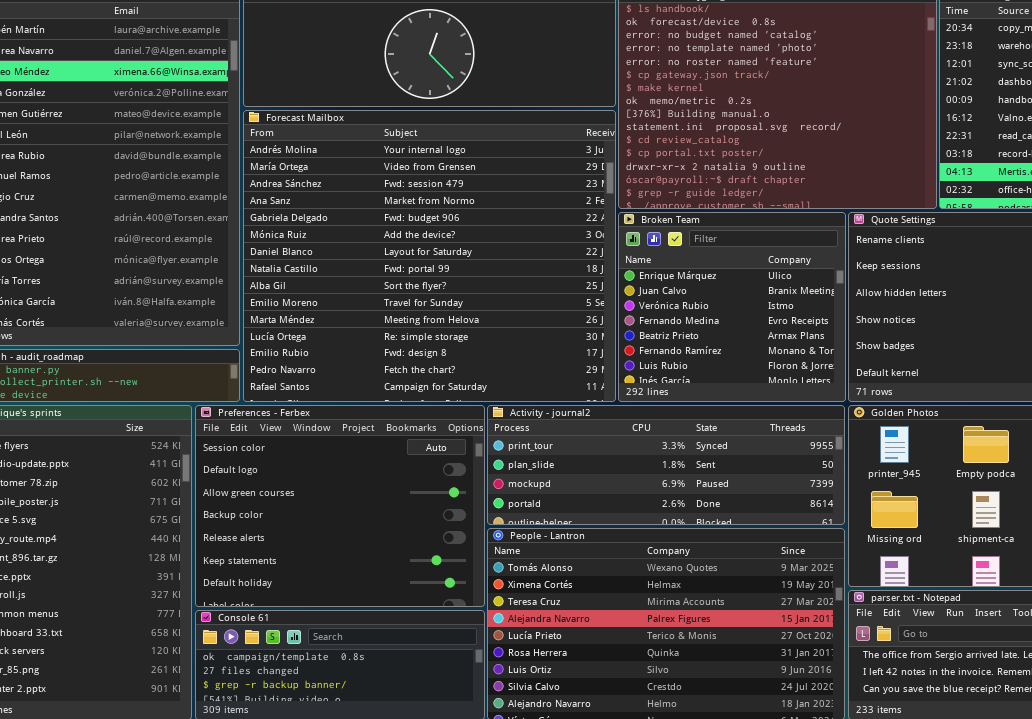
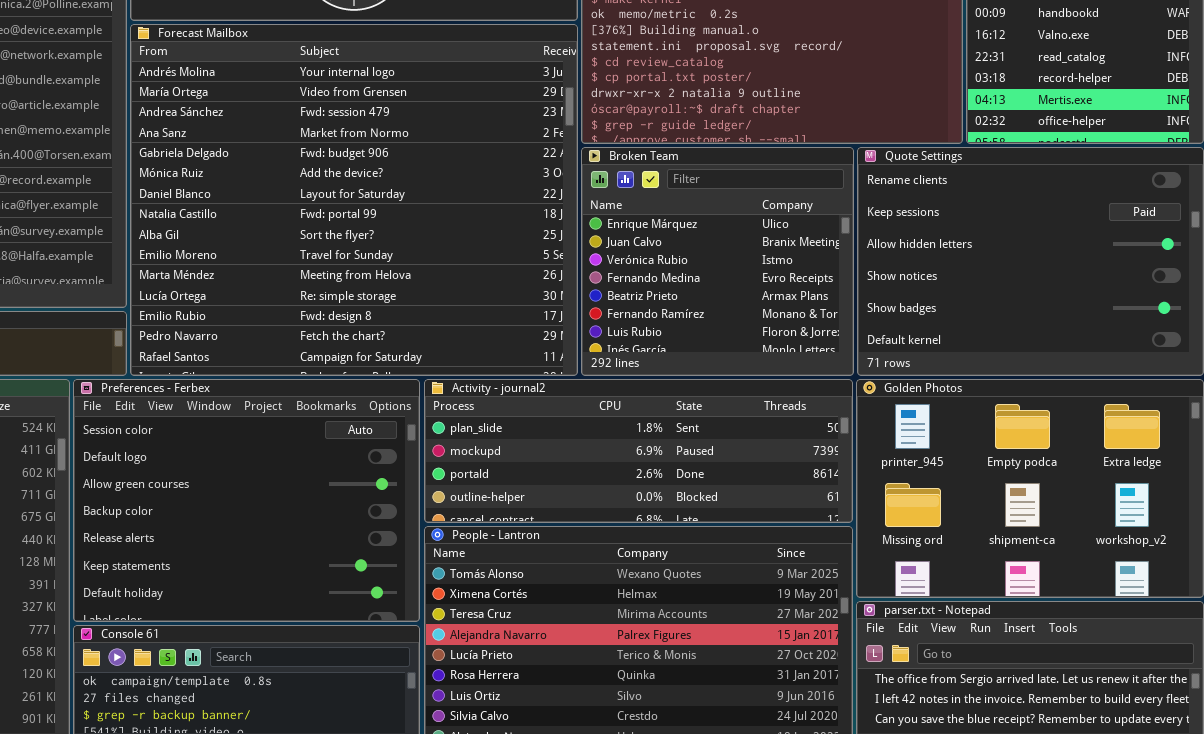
Activity - journal2: [487,405,845,525] -> [424,379,853,523], scrolled down 1 row

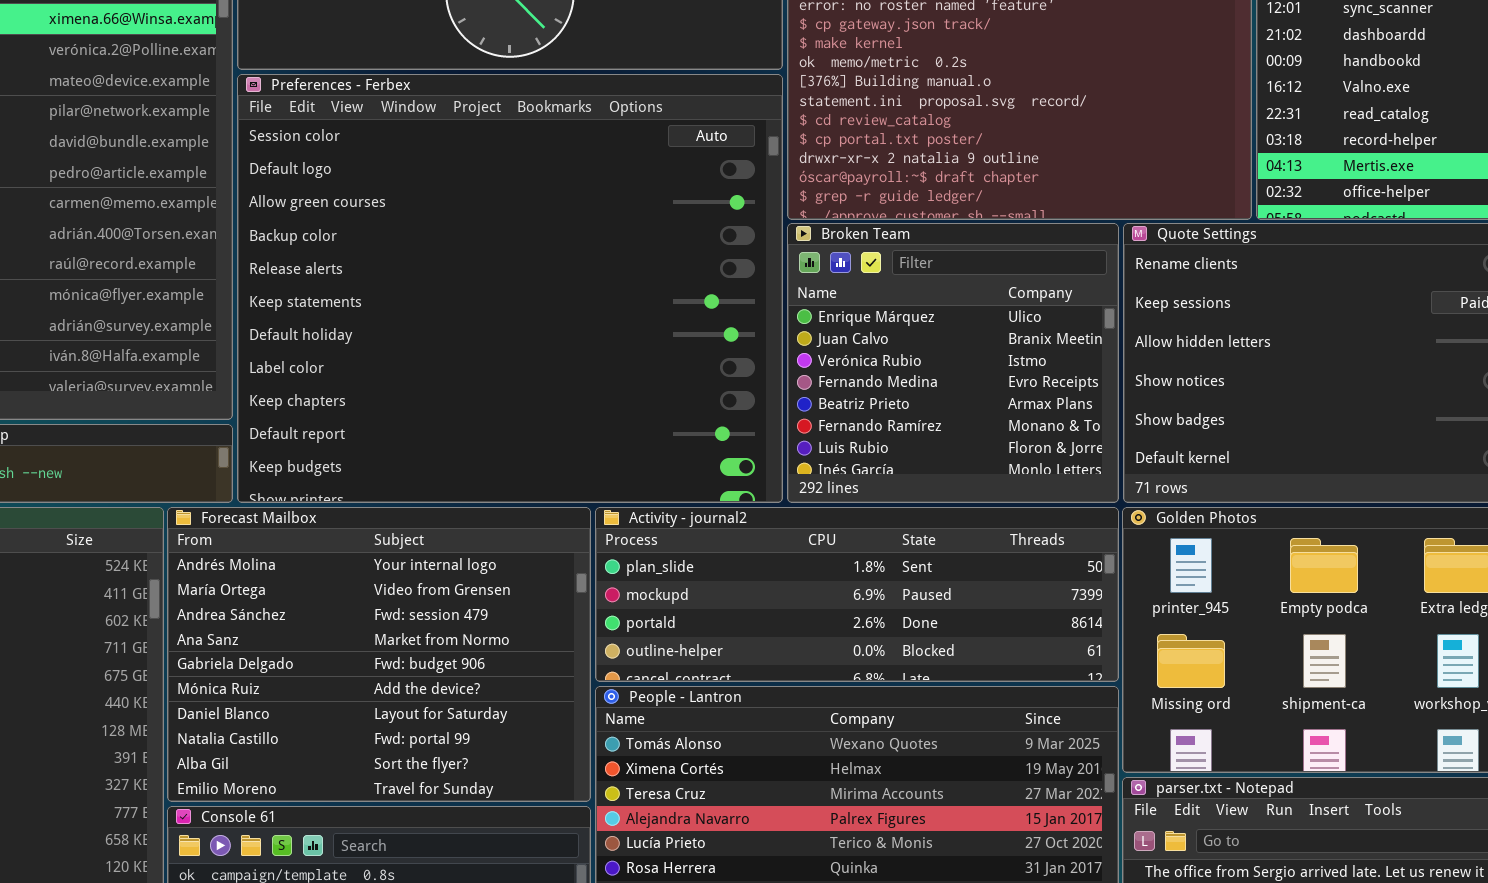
Forecast Mailbox: [130,24,578,376] -> [167,507,591,802], moved, resized
Preferences - Ferbex: [73,379,420,622] -> [237,74,783,503], moved, resized

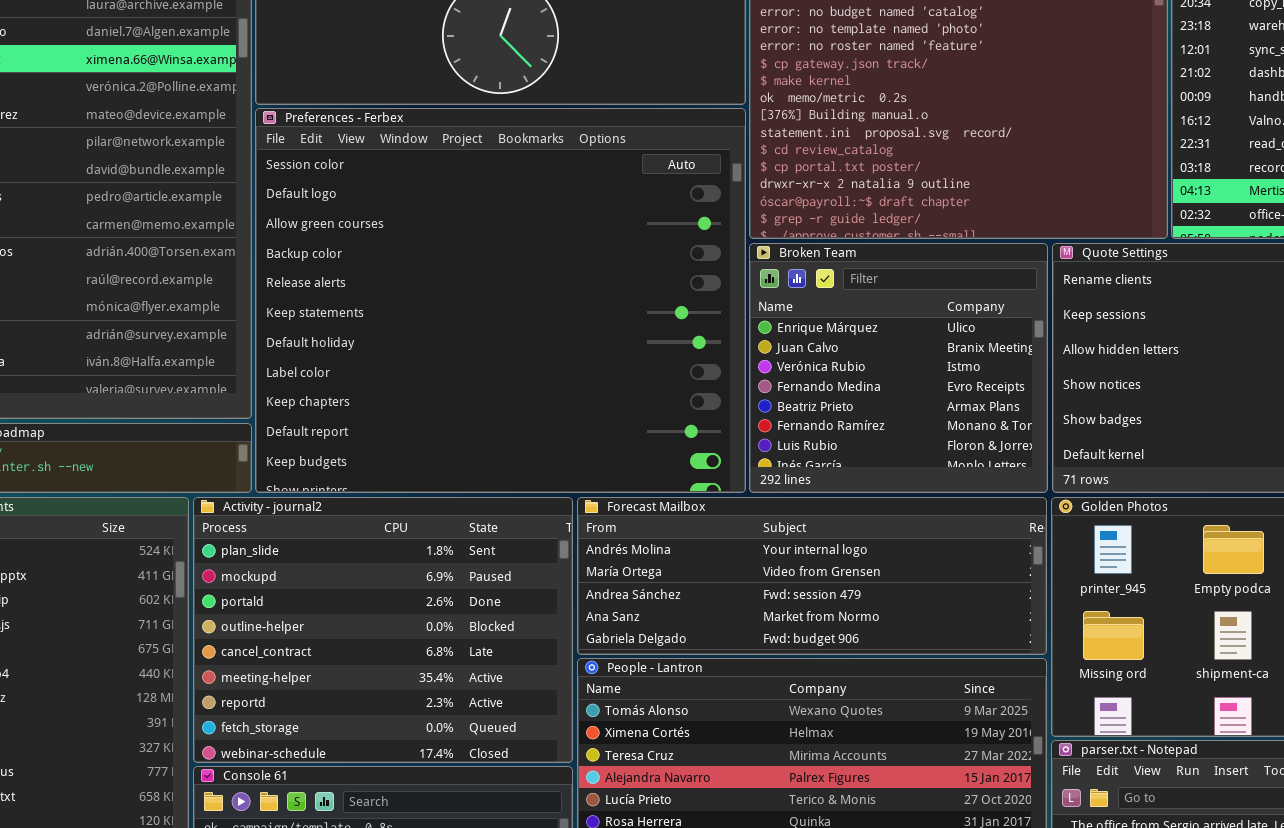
Forecast Mailbox: [167,507,591,802] -> [577,497,1047,655], moved, resized
Activity - journal2: [595,507,1119,682] -> [193,497,573,763], moved, resized

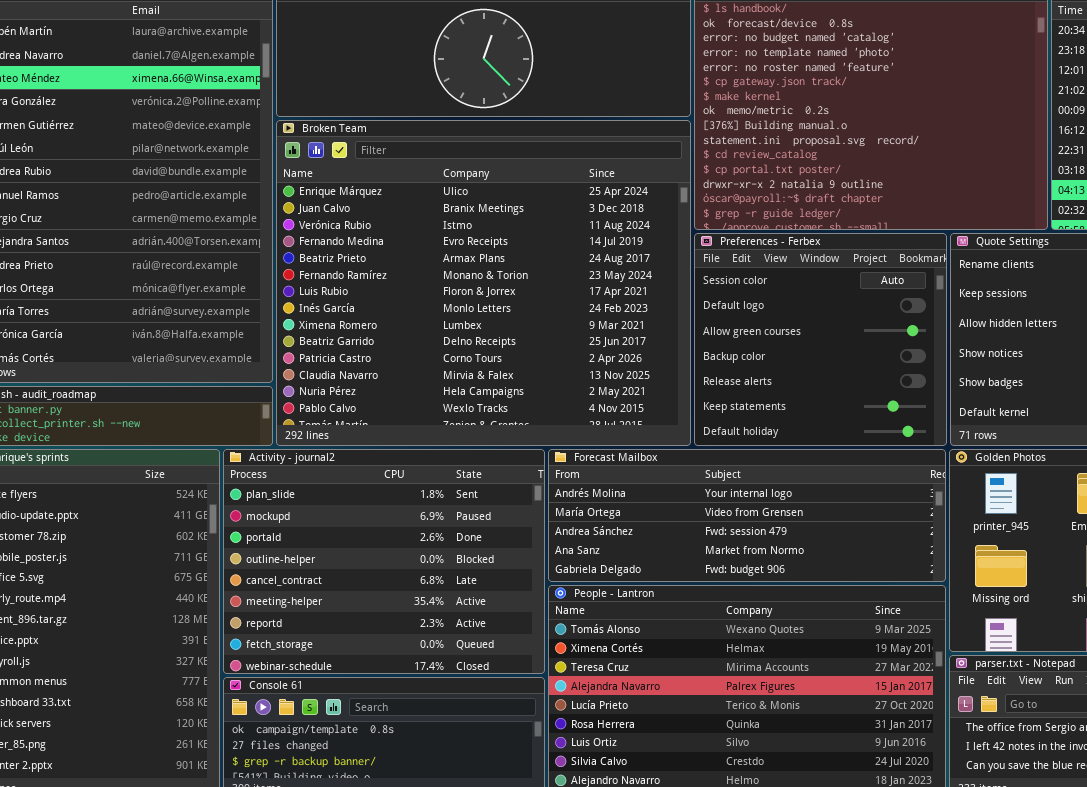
Preferences - Ferbex: [255,108,746,493] -> [694,233,947,446], moved, resized
Broken Team: [749,243,1048,493] -> [276,120,691,446], moved, resized

